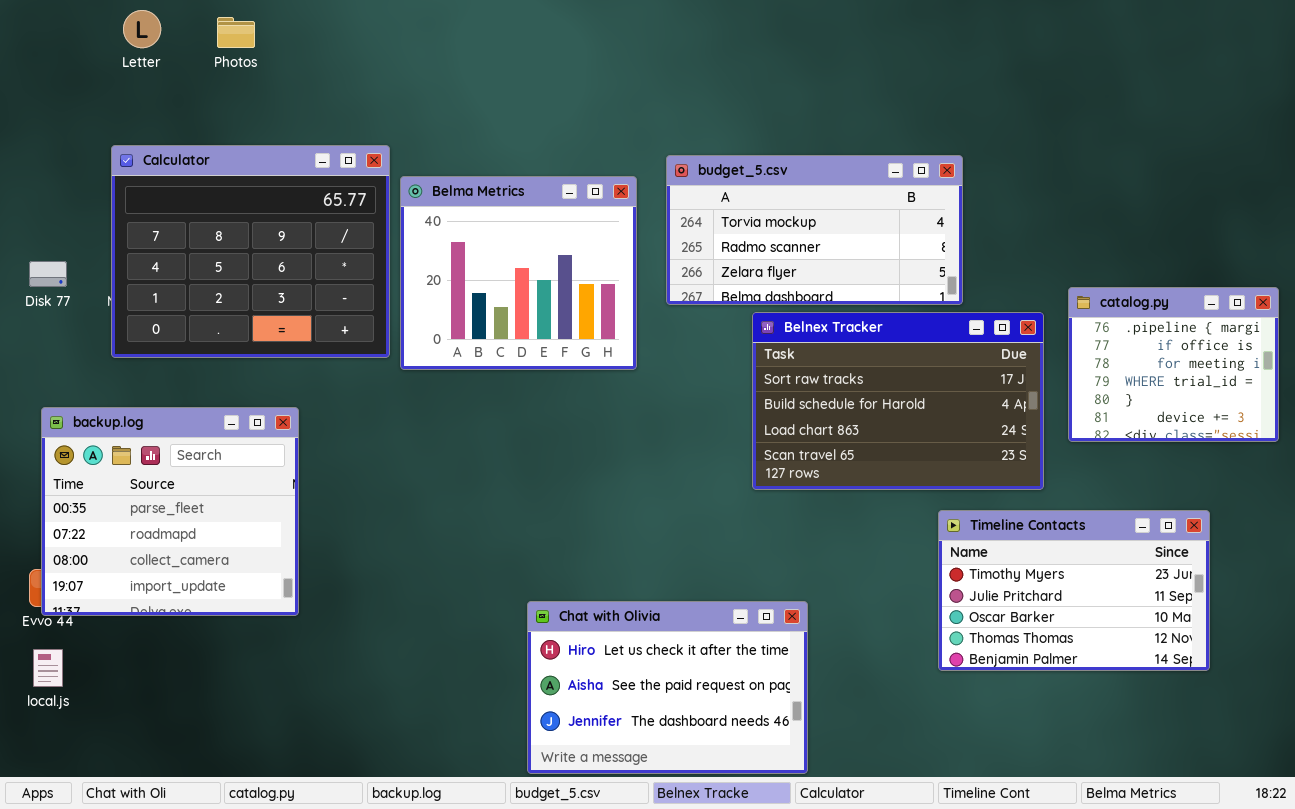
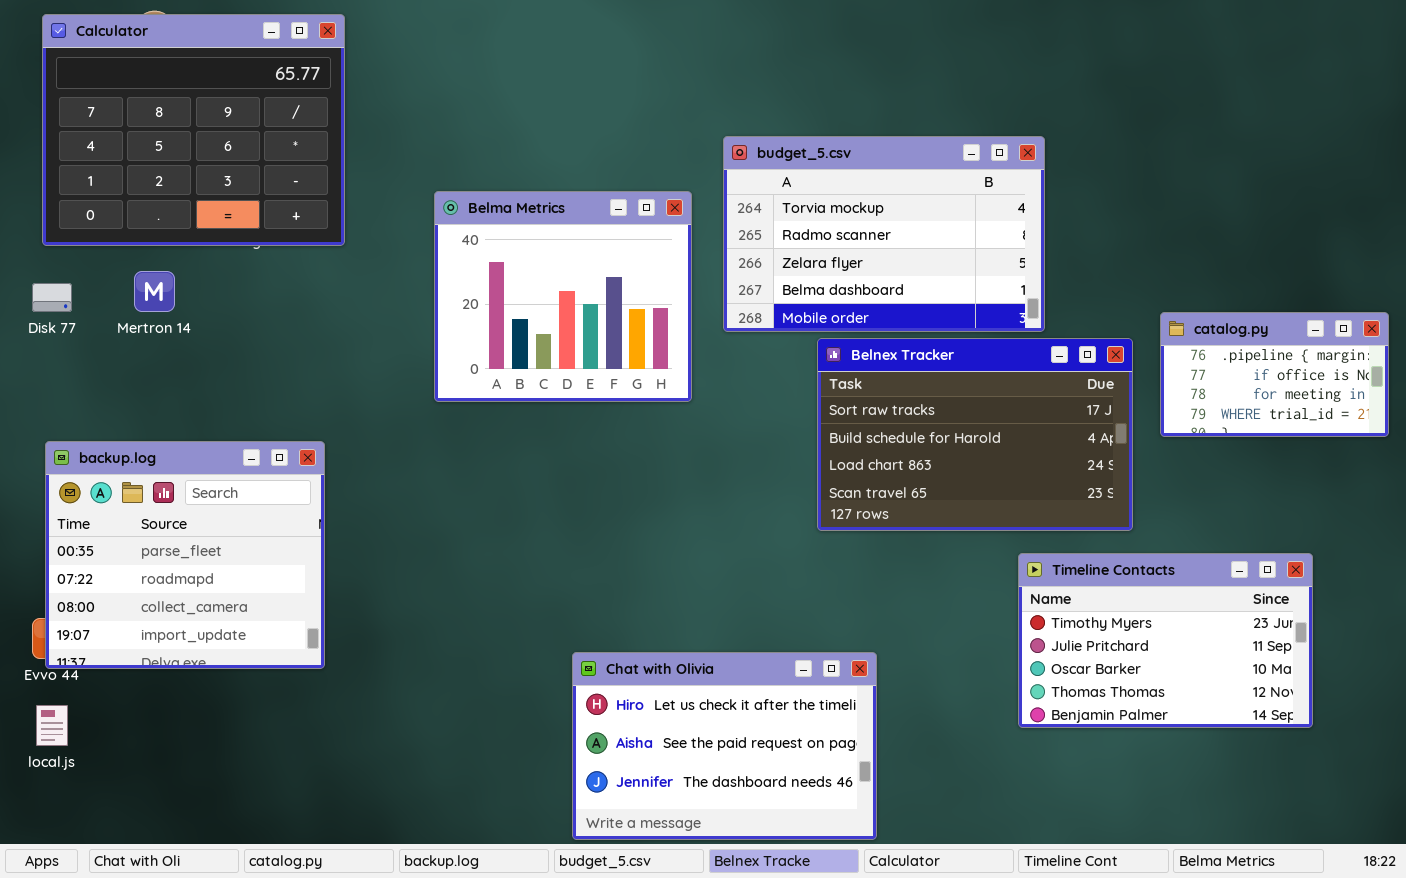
Calculator: [111,145,390,358] -> [42,14,345,246], moved
budget_5.csv: [666,155,963,305] -> [723,136,1045,332], resized
catalog.py: [1068,287,1279,442] -> [1160,312,1389,437], resized

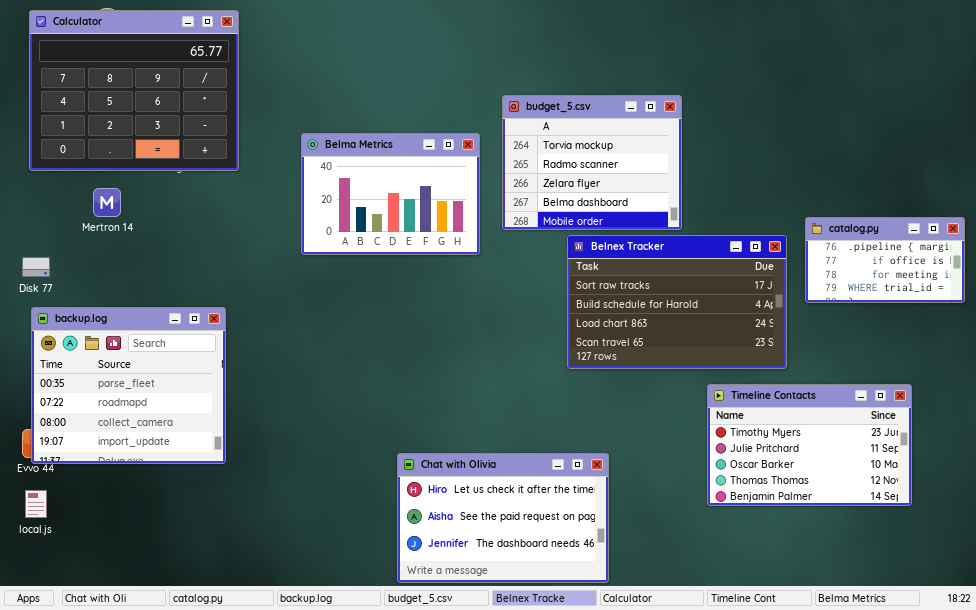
budget_5.csv: [723,136,1045,332] -> [502,95,682,230], resized
Belma Metrics: [434,191,692,402] -> [301,133,480,255], resized
Disk 77: [32,283,72,312] -> [22,257,50,277], moved

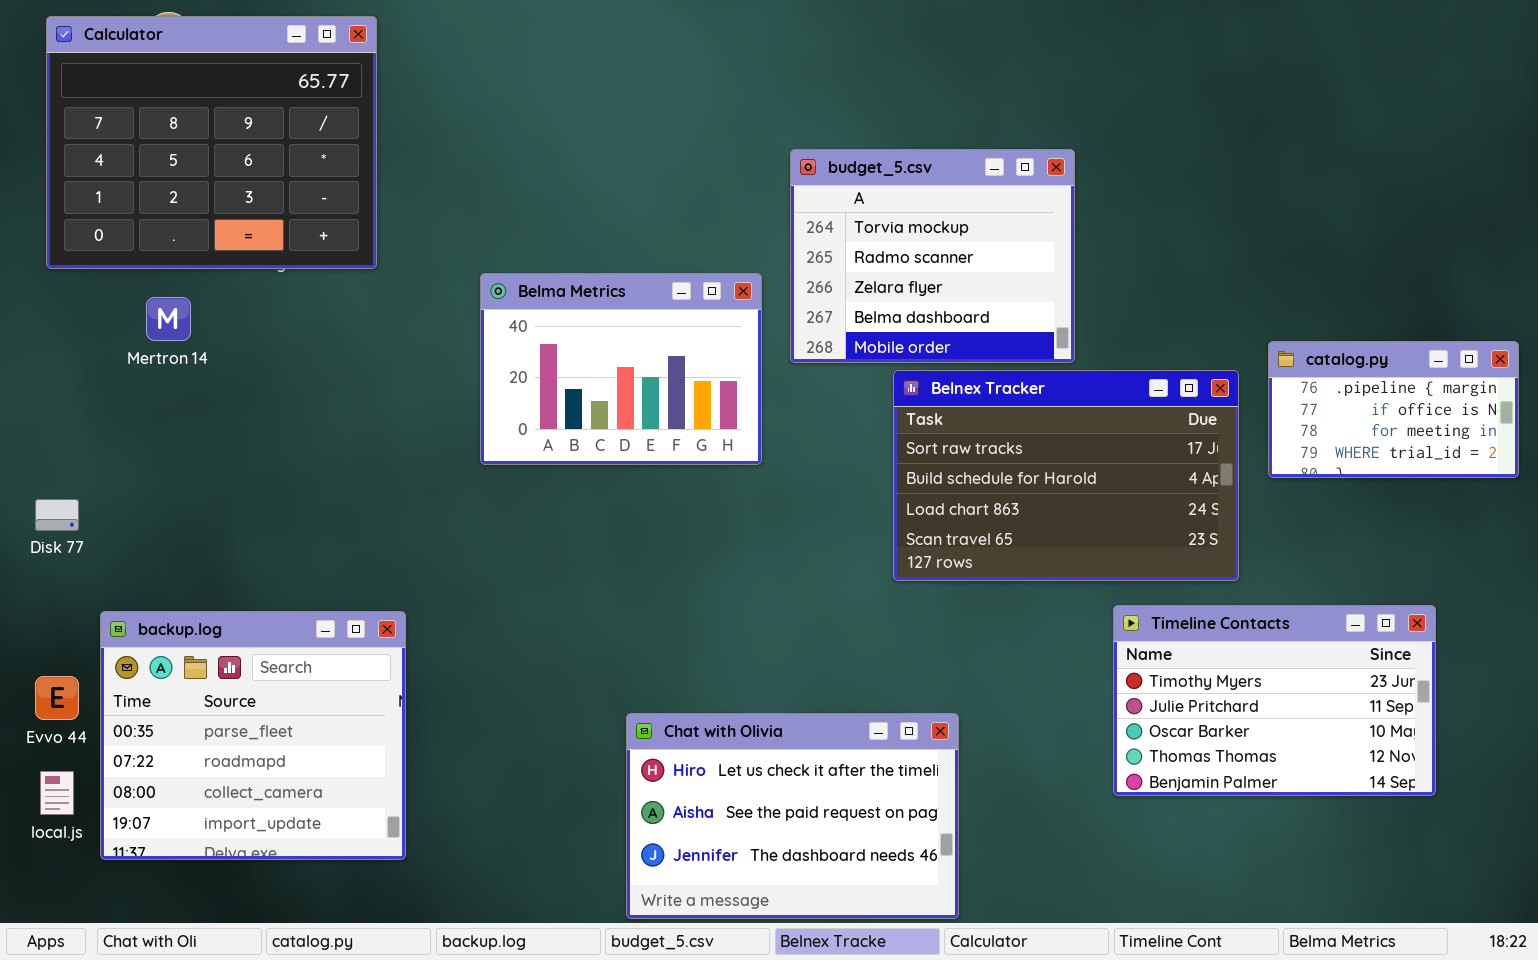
Belma Metrics: [301,133,480,255] -> [480,273,762,465], moved
Disk 77: [22,257,50,277] -> [35,499,79,531], moved
backup.log: [31,307,226,464] -> [100,611,406,860], moved

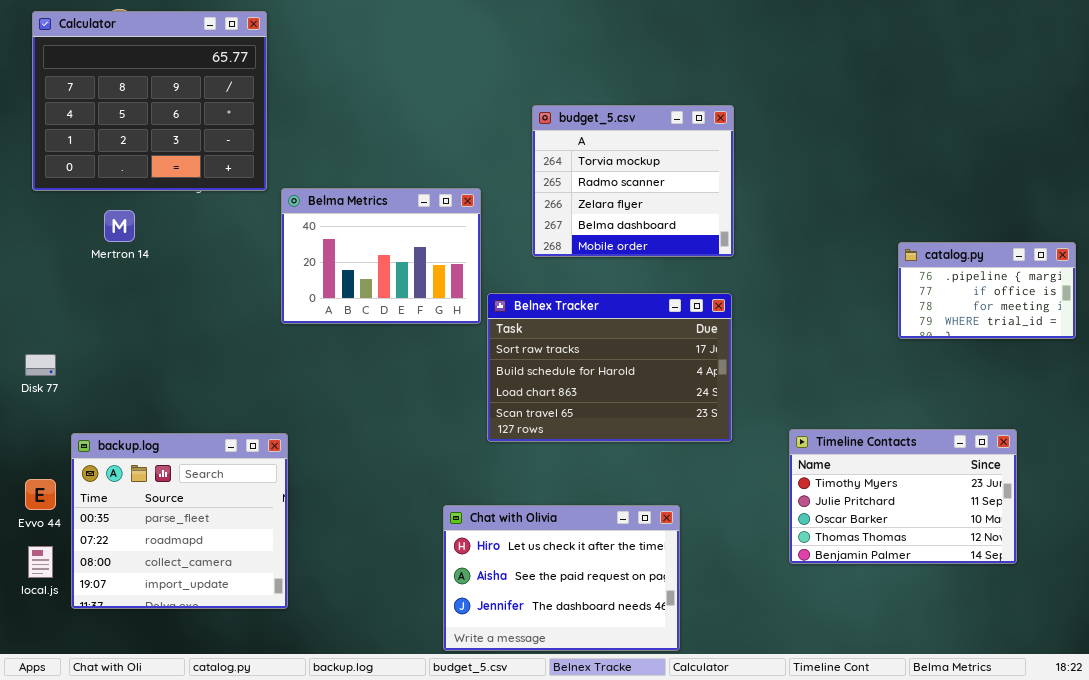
budget_5.csv: [790,149,1075,363] -> [532,105,734,257], moved
Belma Metrics: [480,273,762,465] -> [281,188,481,324], moved
Belnex Tracker: [893,370,1239,581] -> [487,293,732,442], moved

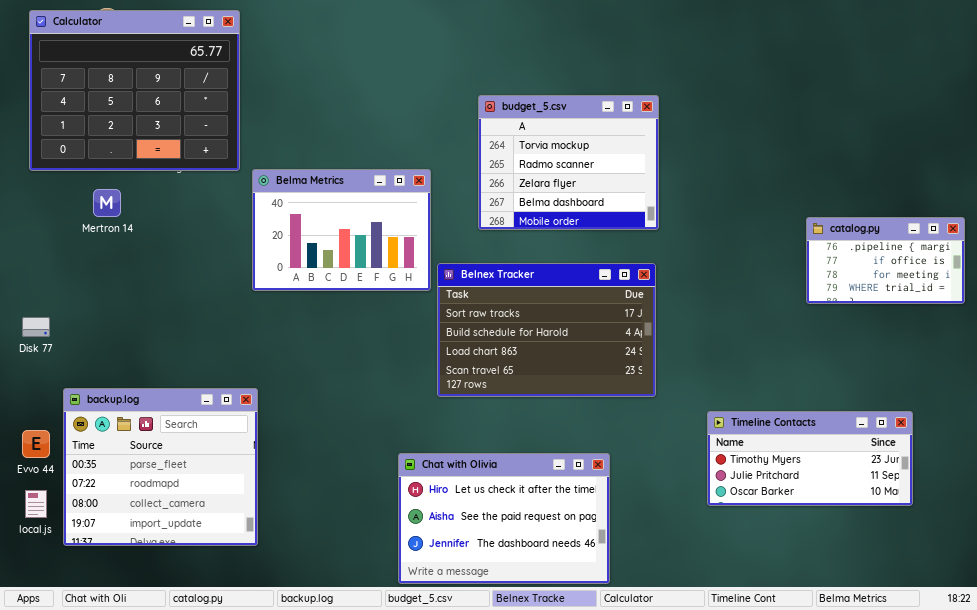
Timeline Contacts: [789,429,1017,564] -> [707,411,913,506], resized

